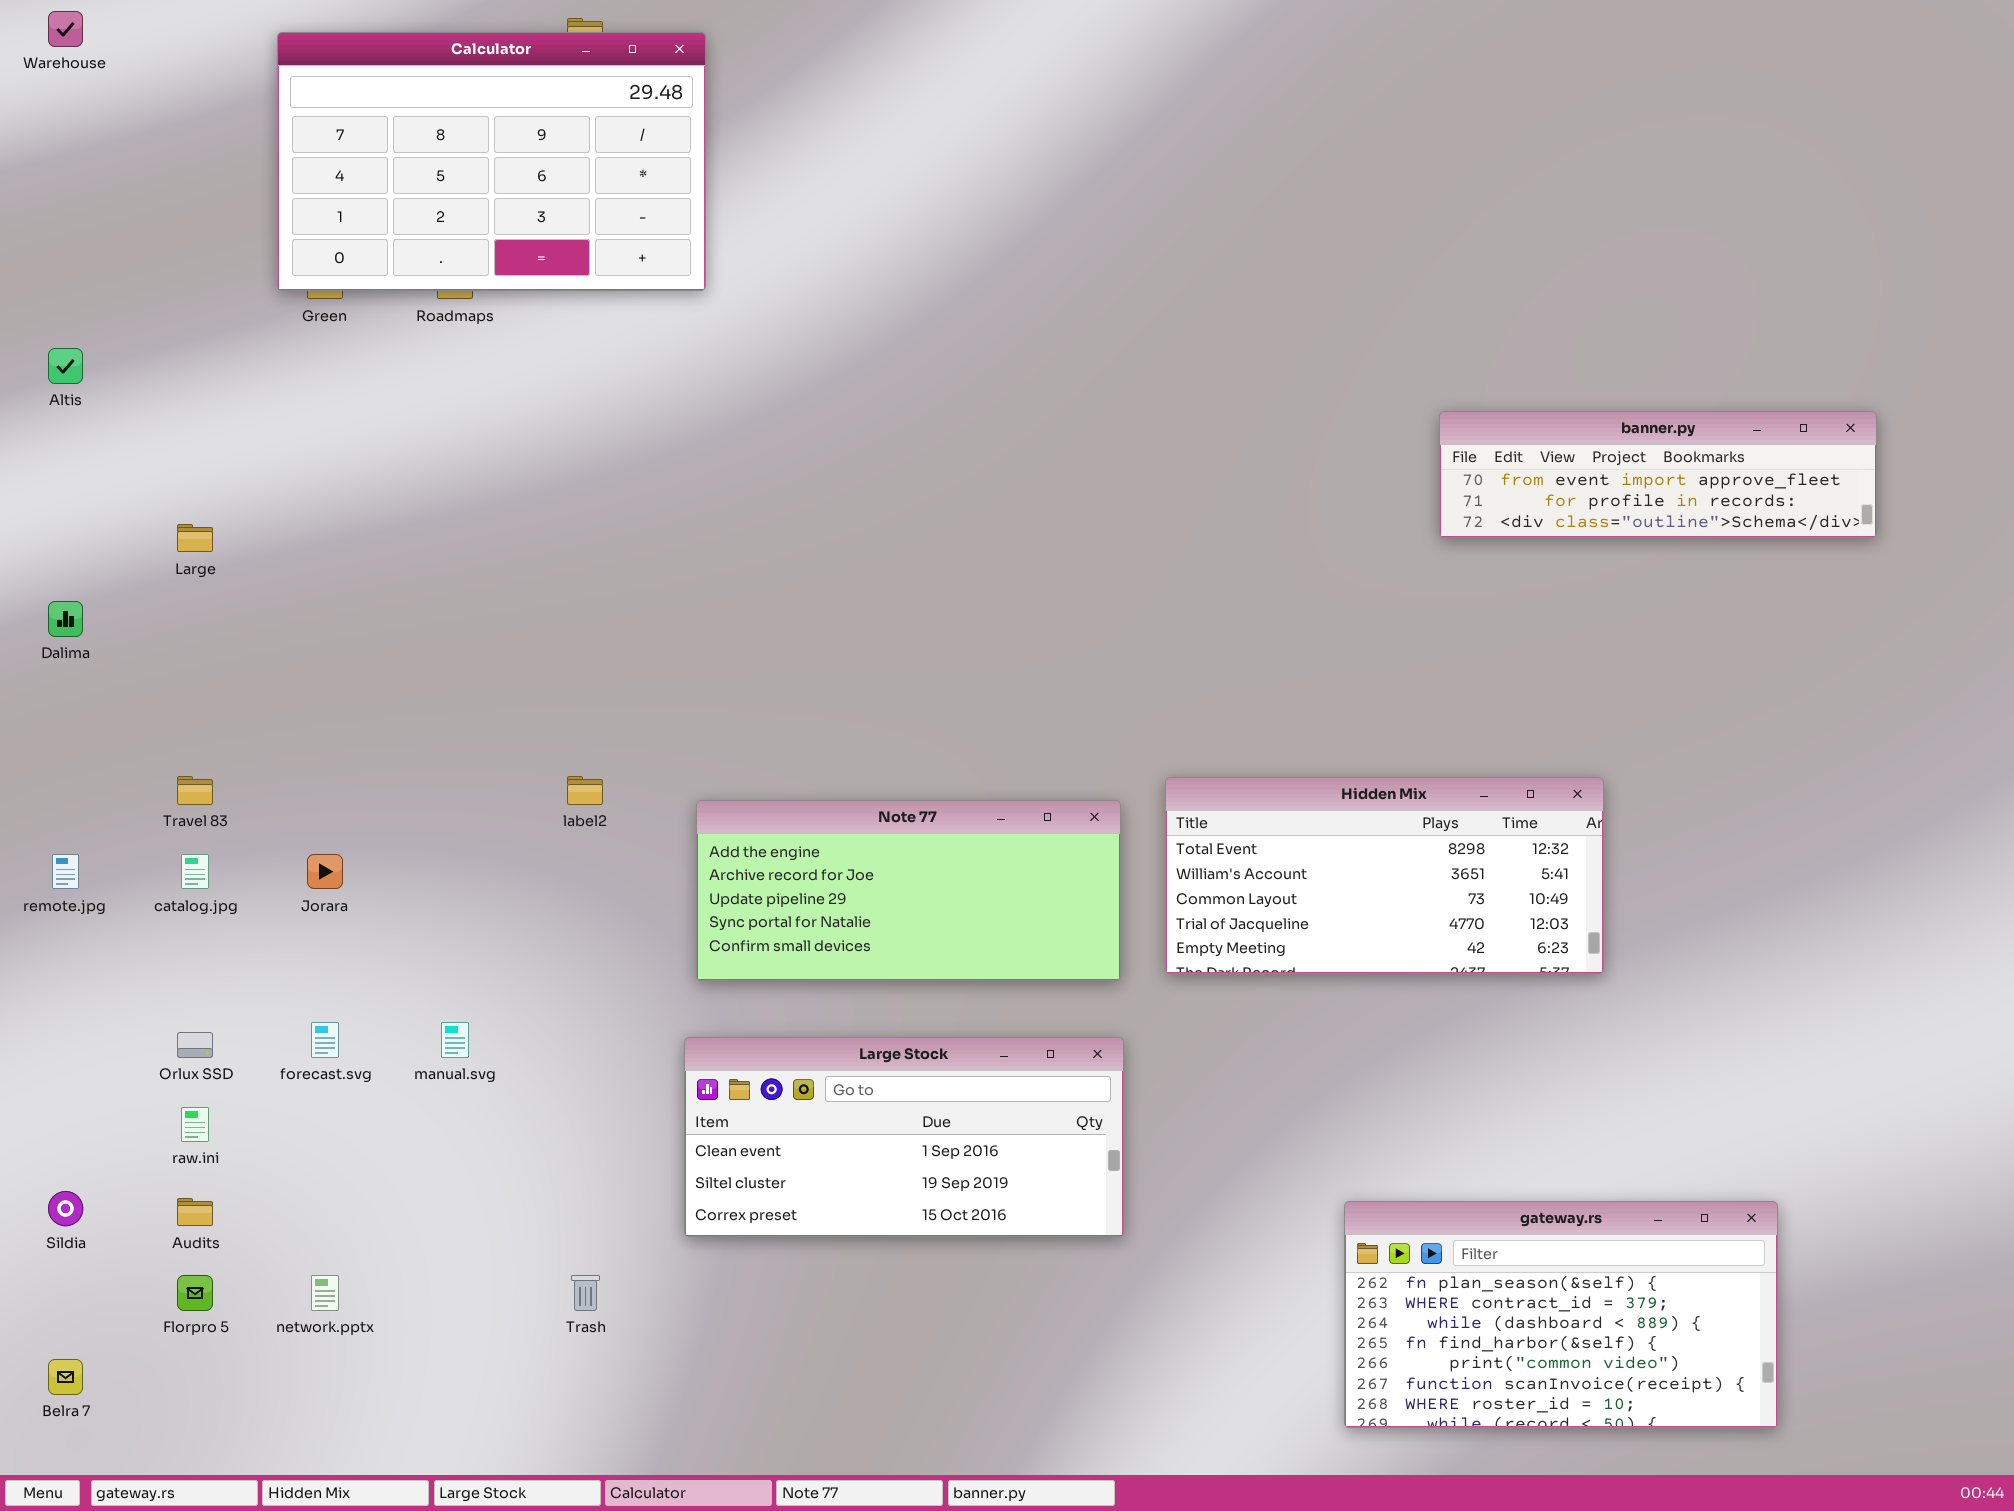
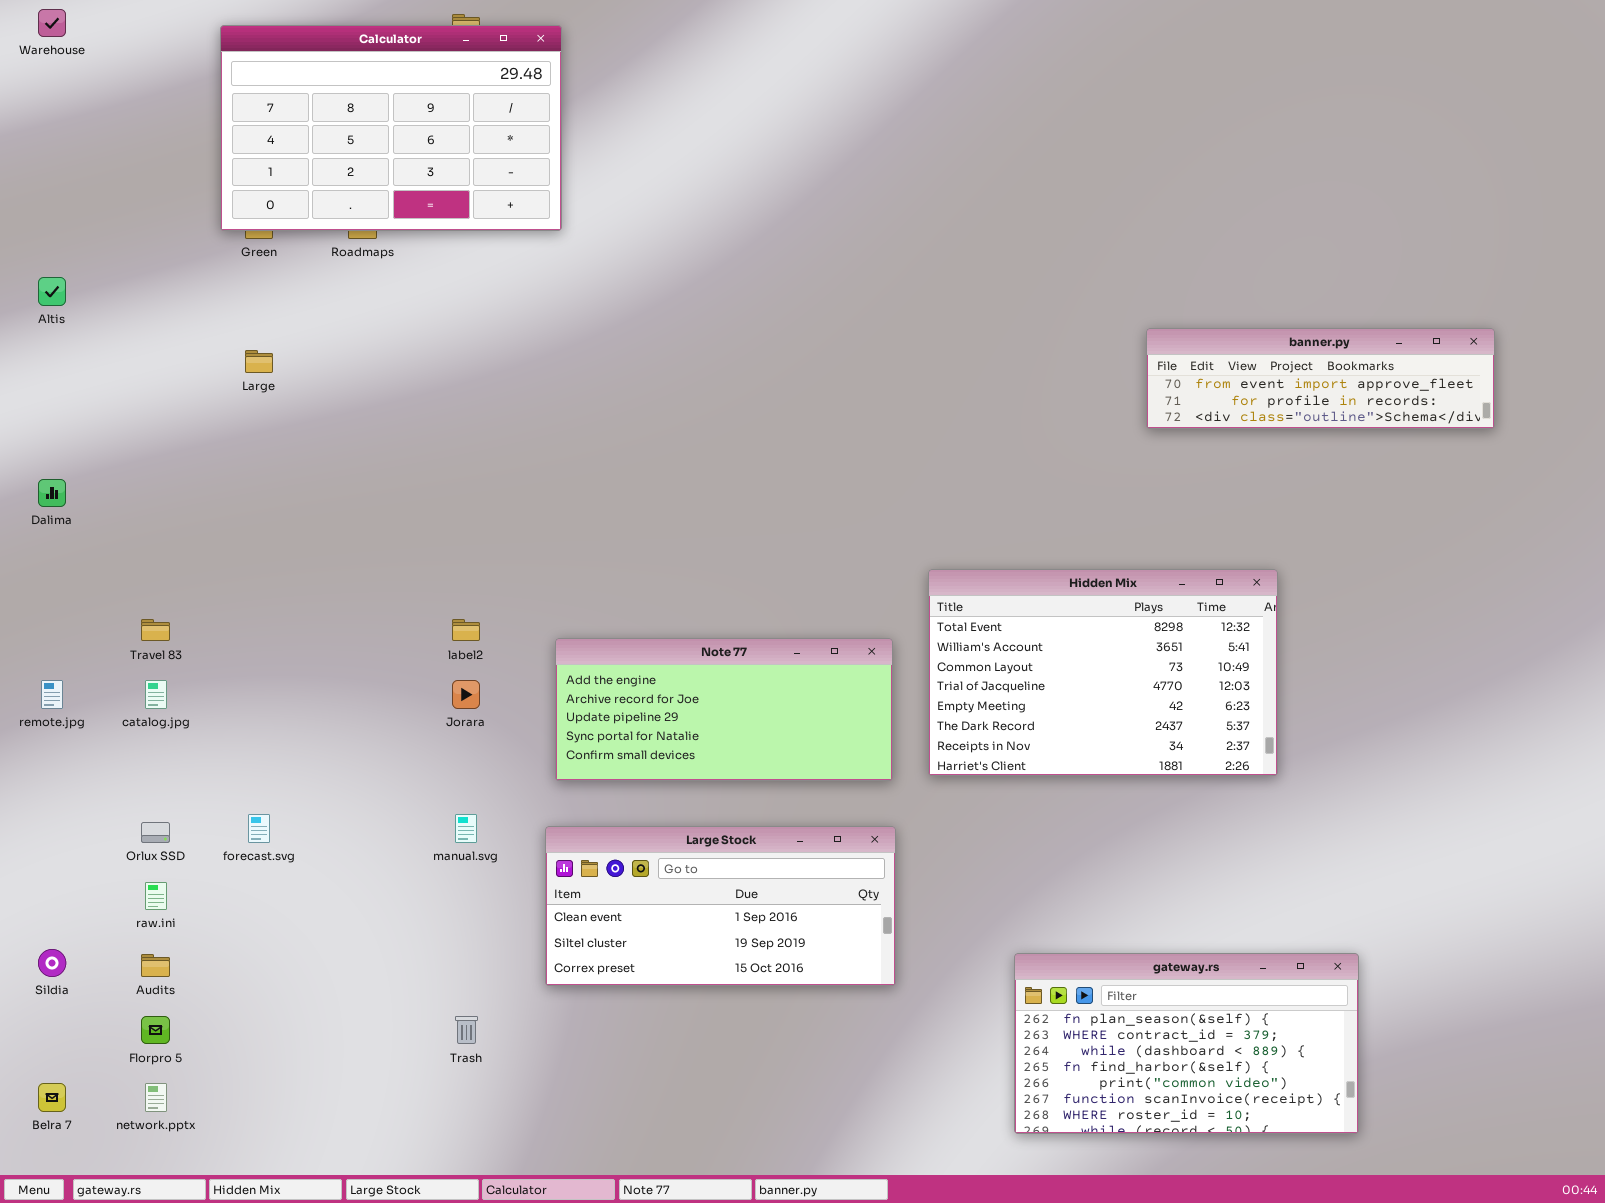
Large: [177,524,213,552] -> [245,350,273,373], moved
Hidden Mix: [1165,777,1604,974] -> [928,569,1278,776], resized
Jorara: [307,854,343,889] -> [452,680,480,709], moved
manual.svg: [441,1022,469,1058] -> [455,814,477,843], moved
gateway.rs: [1344,1201,1778,1428] -> [1014,953,1359,1134], moved
network.pptx: [311,1275,339,1311] -> [145,1083,167,1112], moved

